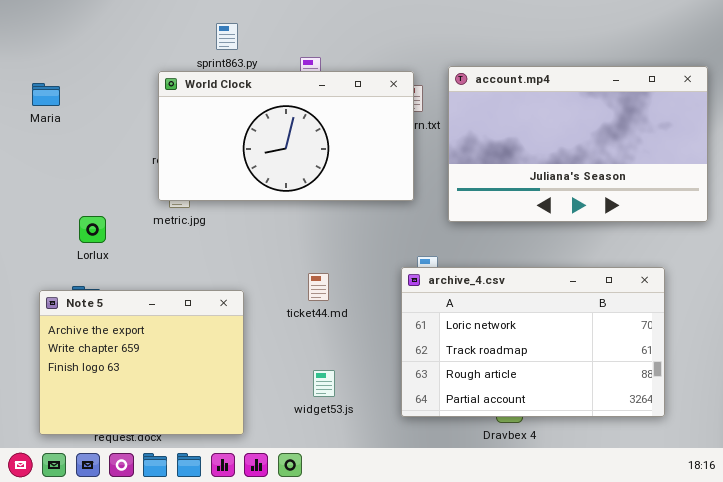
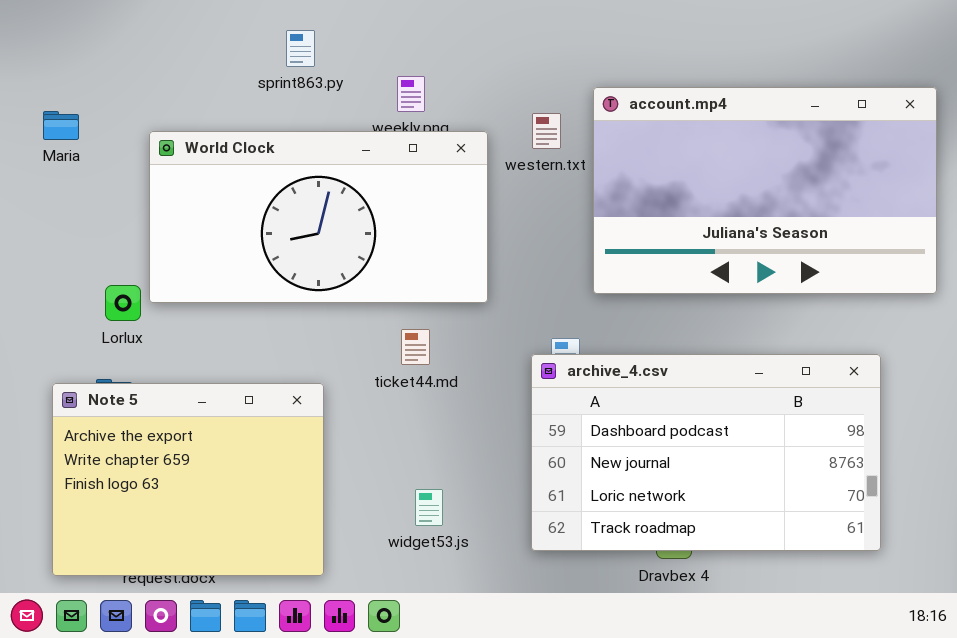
World Clock: [158,71,414,201] -> [149,131,488,303], moved
archive_4.csv: [401,267,665,417] -> [531,354,881,551], scrolled up 2 rows
ticket44.md: [308,273,329,301] -> [401,329,430,365], moved

